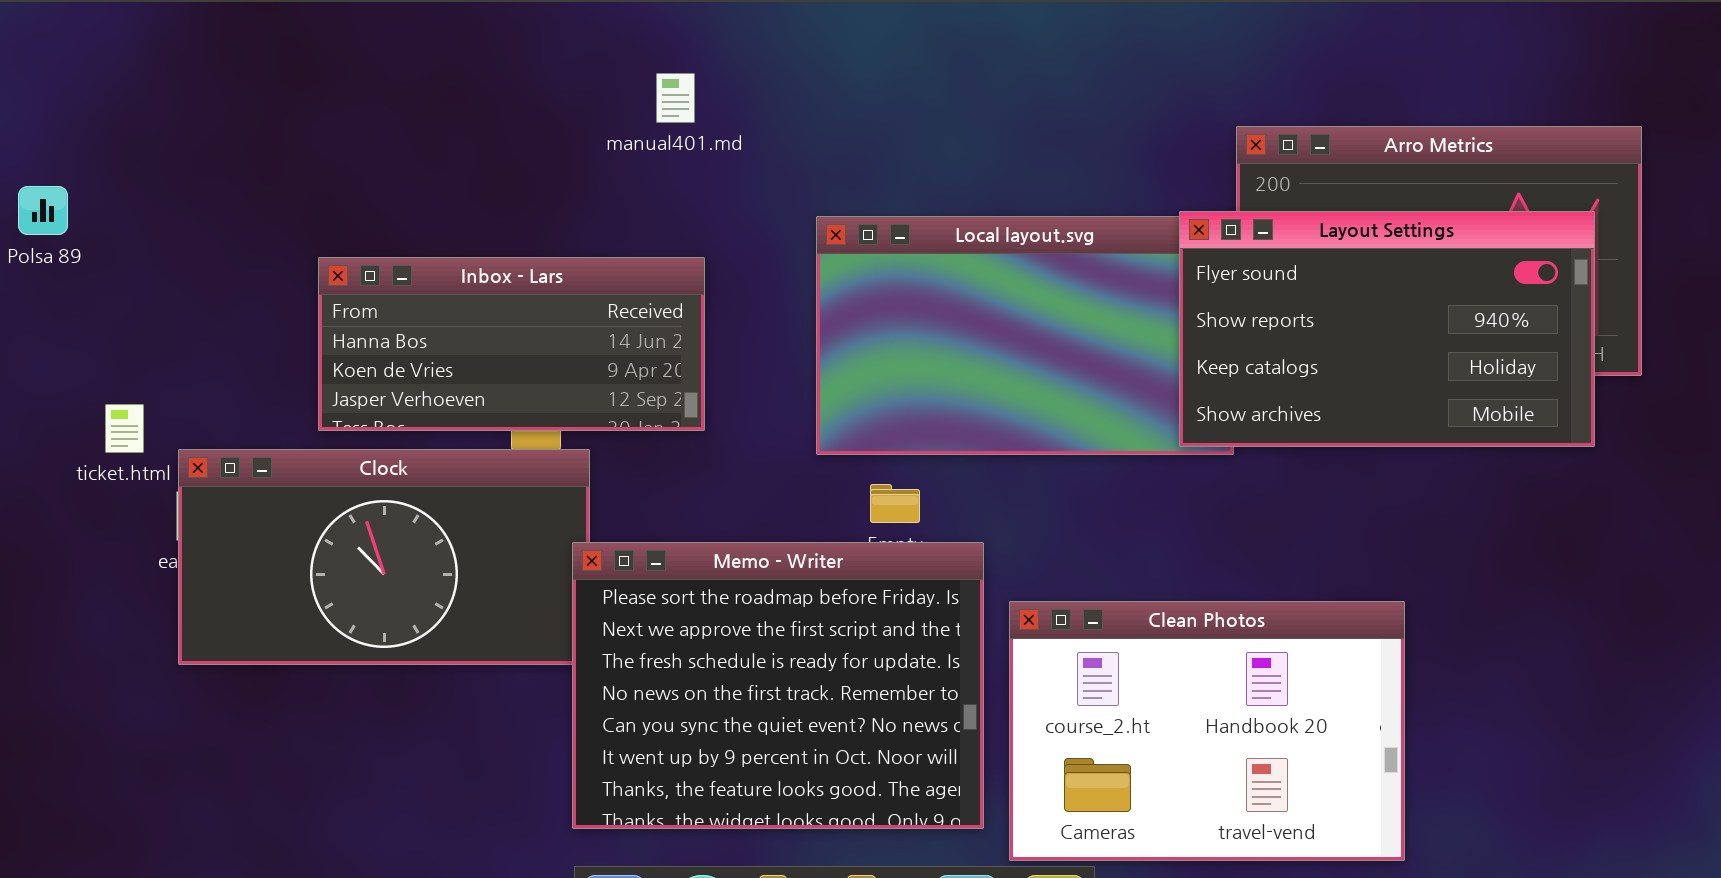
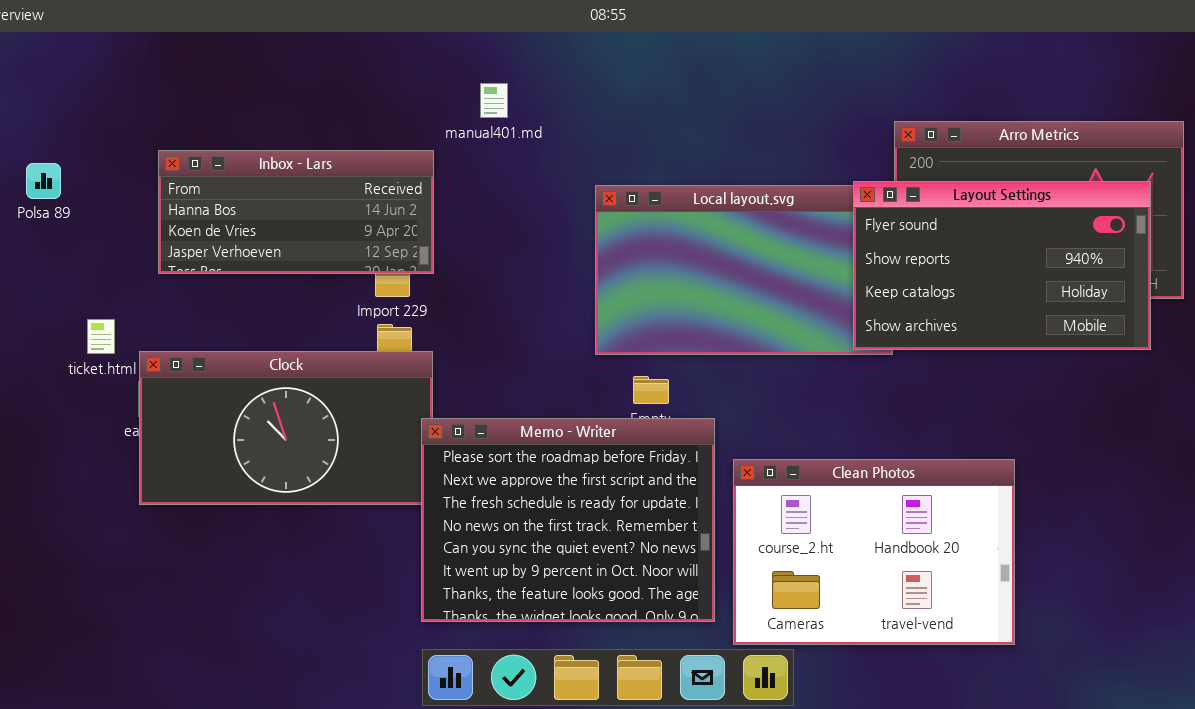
Inbox - Lars: [318,257,705,431] -> [158,150,434,274], moved

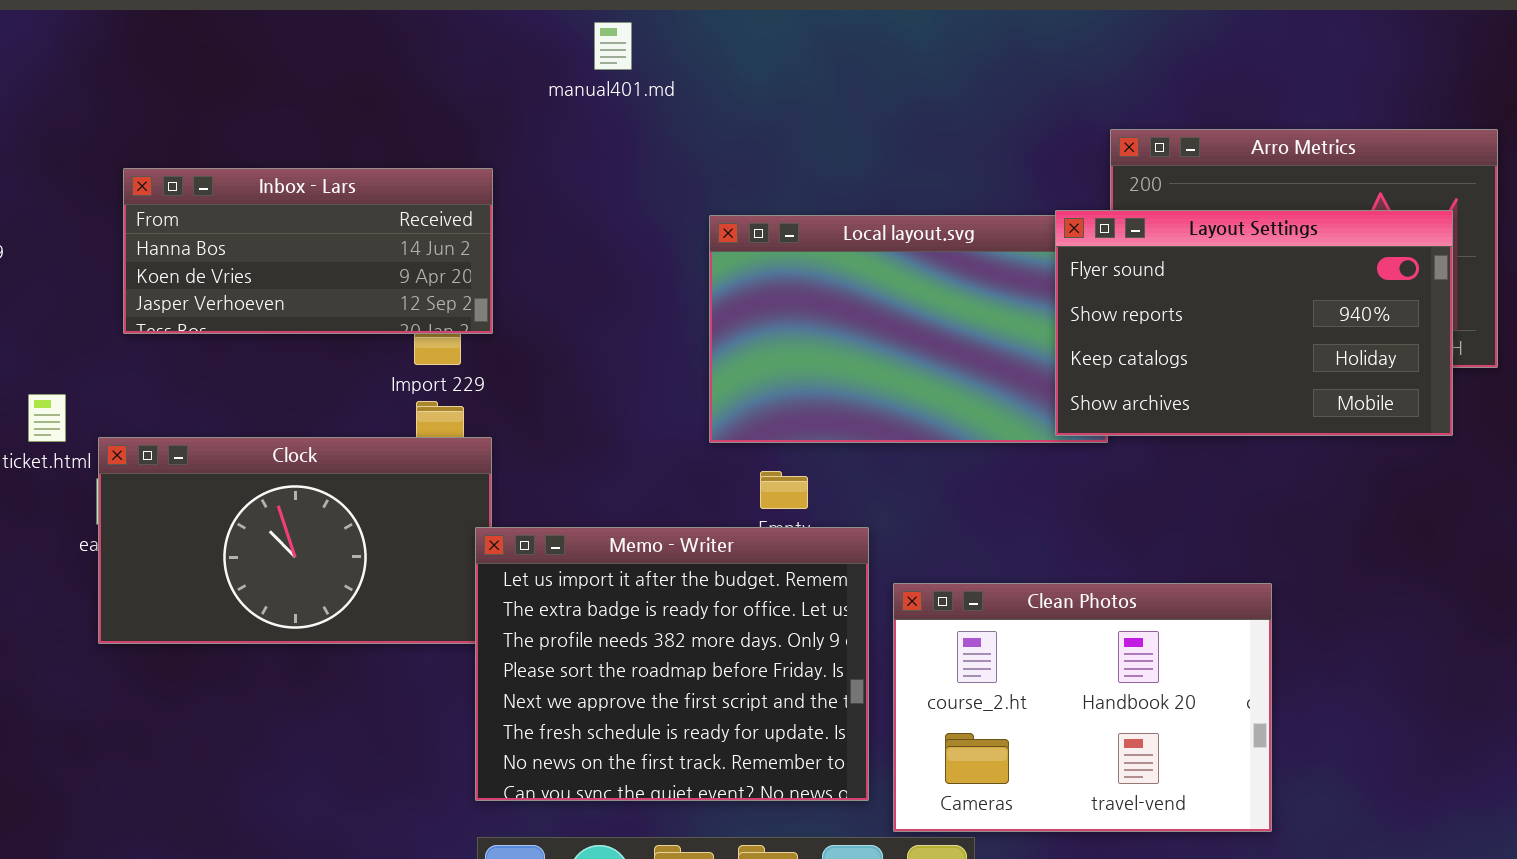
manual401.md: [480,83,508,118] -> [594,22,632,70], moved
Memo - Writer: [421,418,715,622] -> [475,527,869,801], scrolled up 3 rows

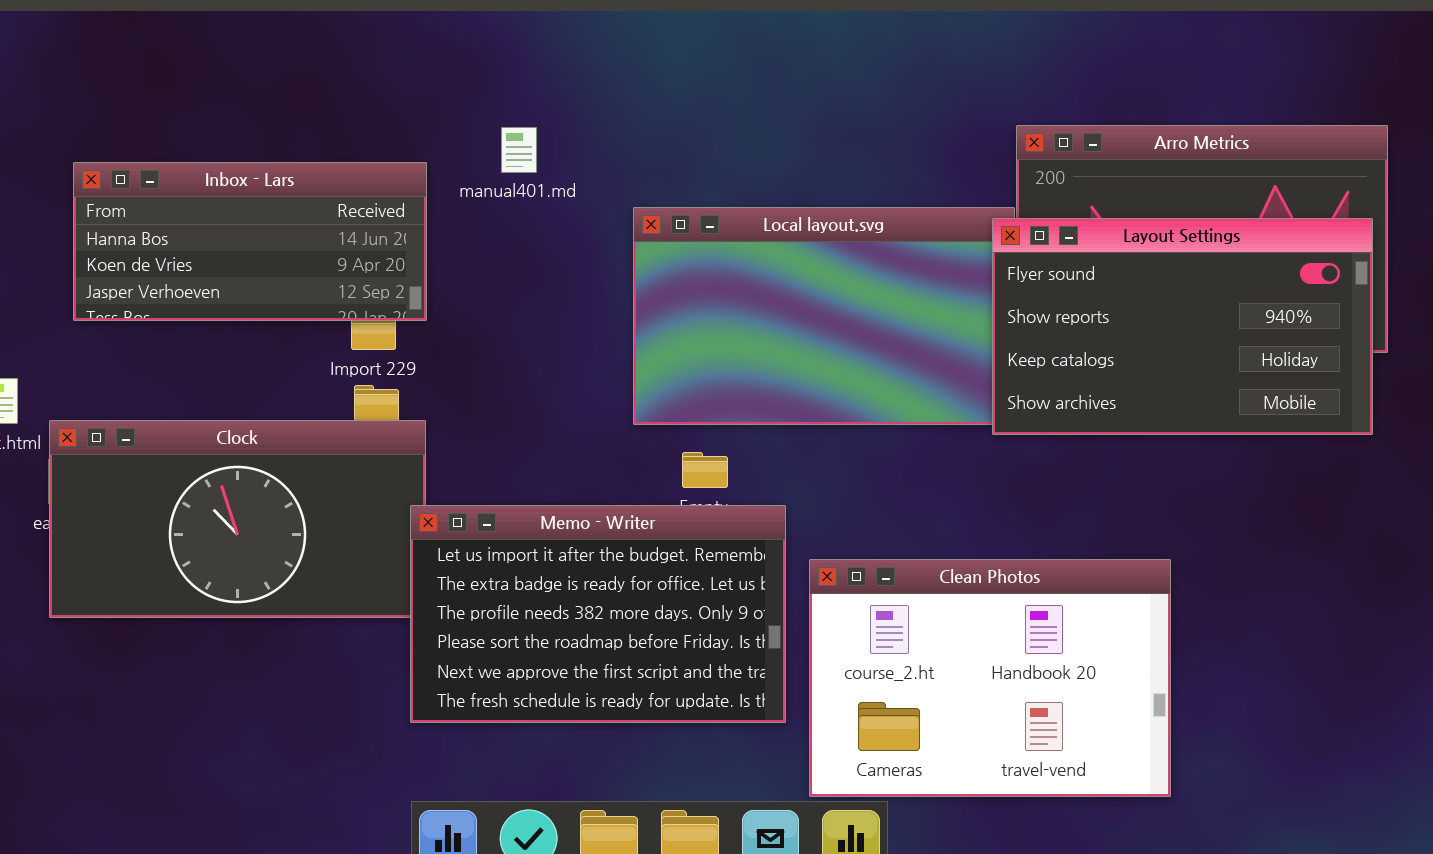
manual401.md: [594,22,632,70] -> [501,127,537,173], moved
Layout Settings: [1055,210,1453,436] -> [992,218,1373,435], moved
Memo - Writer: [475,527,869,801] -> [410,505,786,723], resized

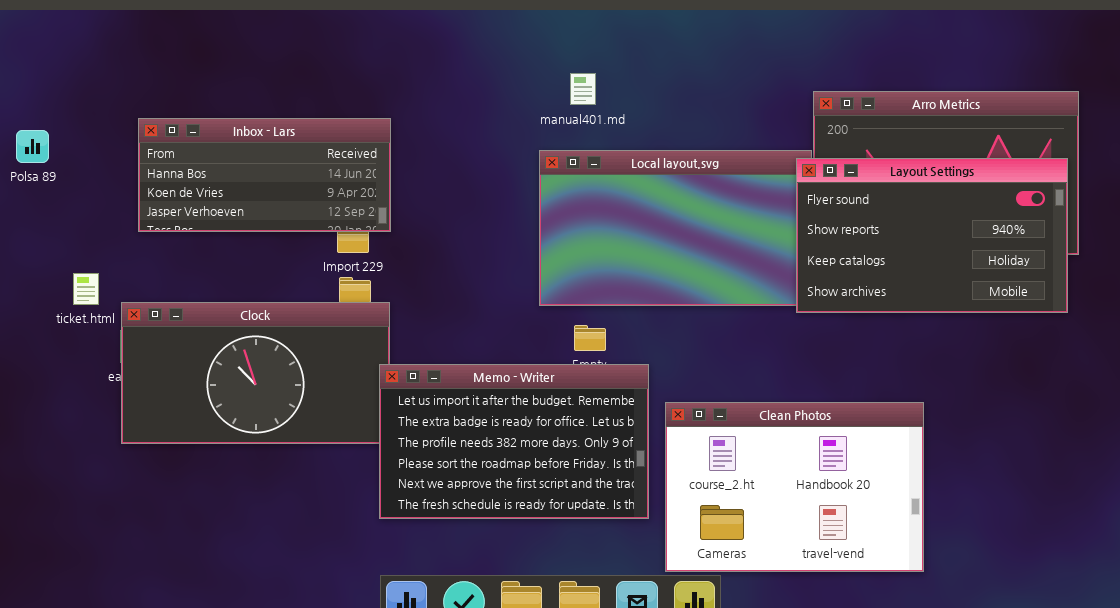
manual401.md: [501,127,537,173] -> [570,73,596,105], moved

